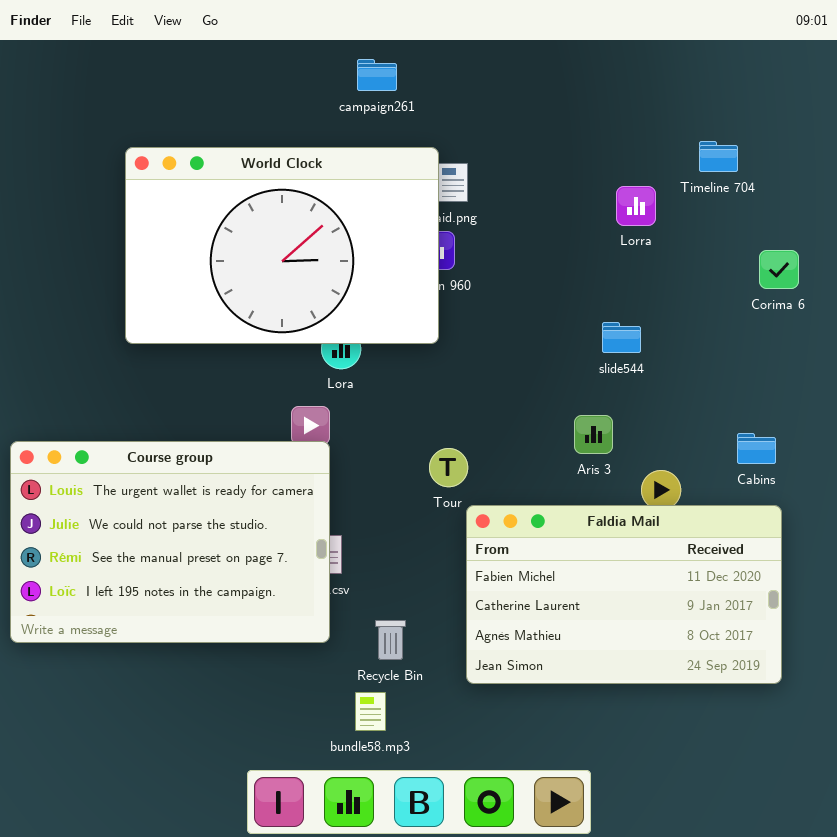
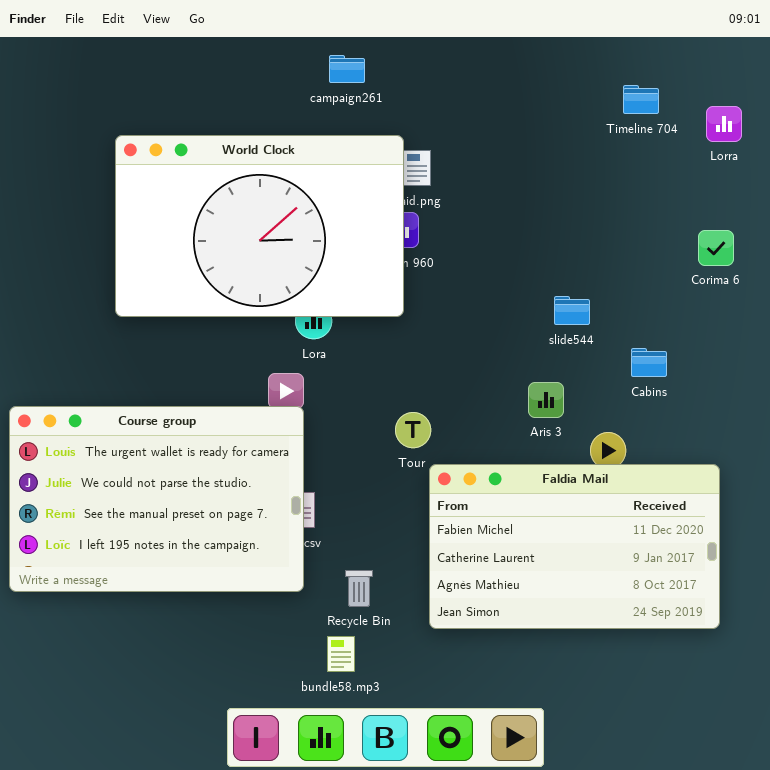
Timeline 704: [699,141,738,172] -> [623,85,659,114], moved
Lorra: [616,186,656,226] -> [706,106,742,142], moved
Cabins: [737,433,776,464] -> [631,348,667,377], moved

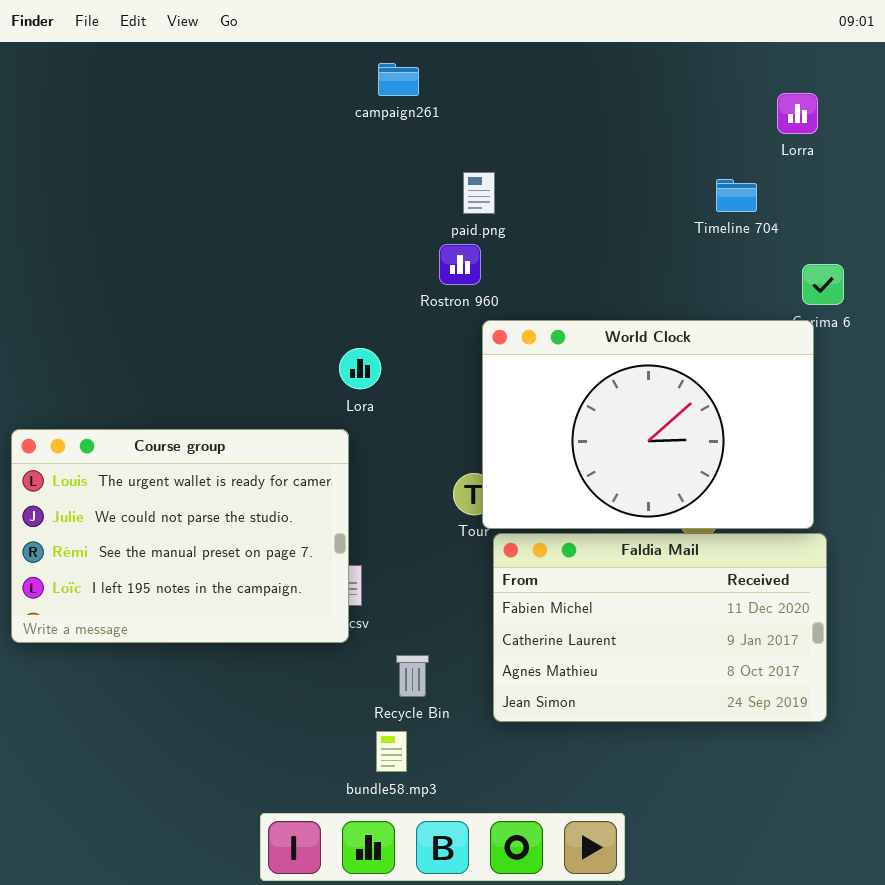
Timeline 704: [623,85,659,114] -> [716,179,757,212], moved
Lorra: [706,106,742,142] -> [777,93,818,134], moved
World Clock: [115,135,404,317] -> [482,320,814,529], moved
Course group: [9,406,304,592] -> [11,429,349,643], moved

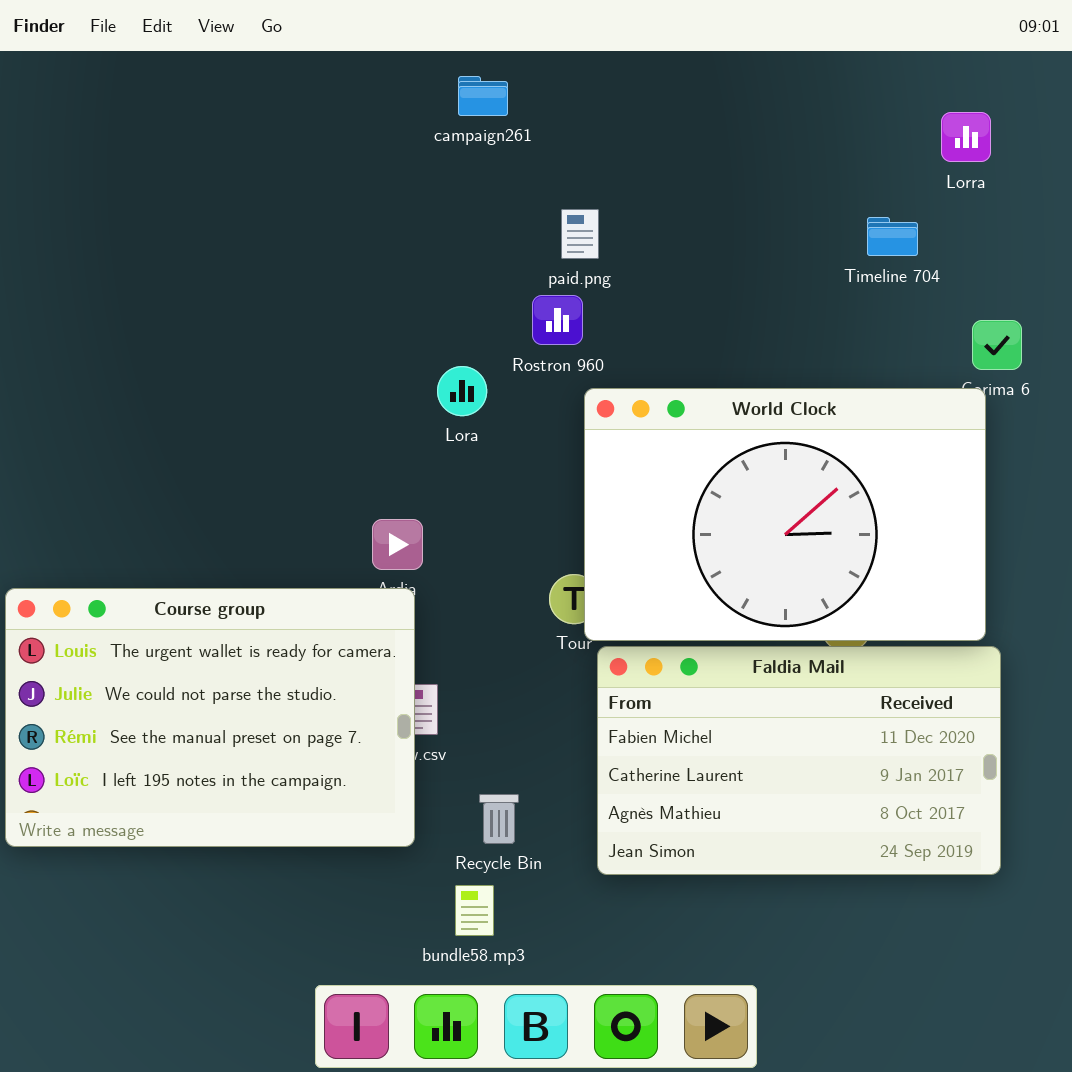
Lora: [339,348,381,389] -> [437,366,487,416], moved
Course group: [11,429,349,643] -> [5,588,415,847], moved

